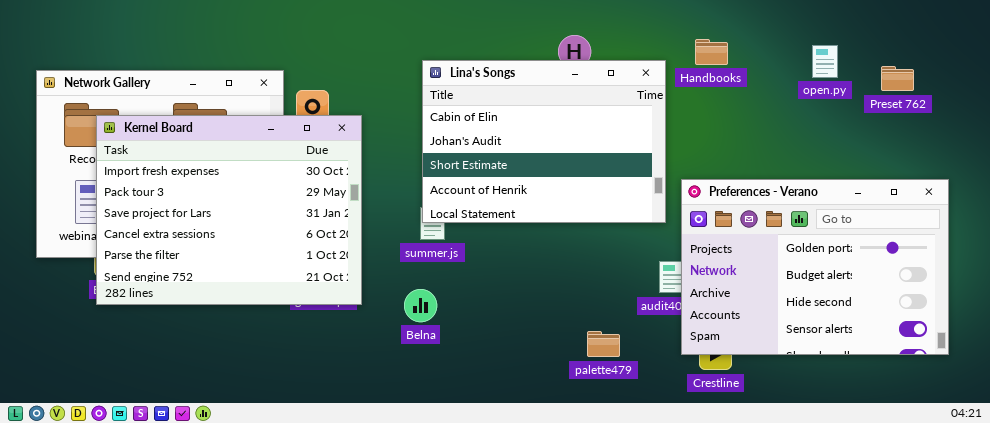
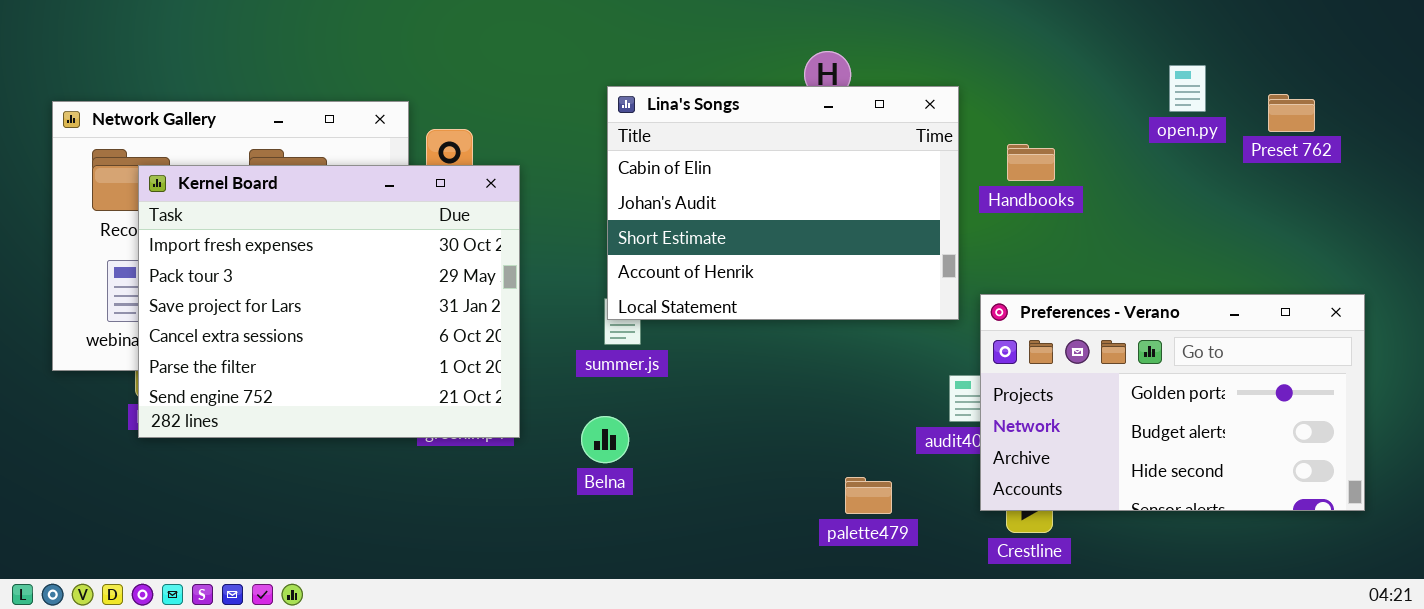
Handbooks: [695,39,728,65] -> [1007,144,1055,181], moved
Preferences - Verano: [681,179,949,355] -> [980,294,1365,511], resized

